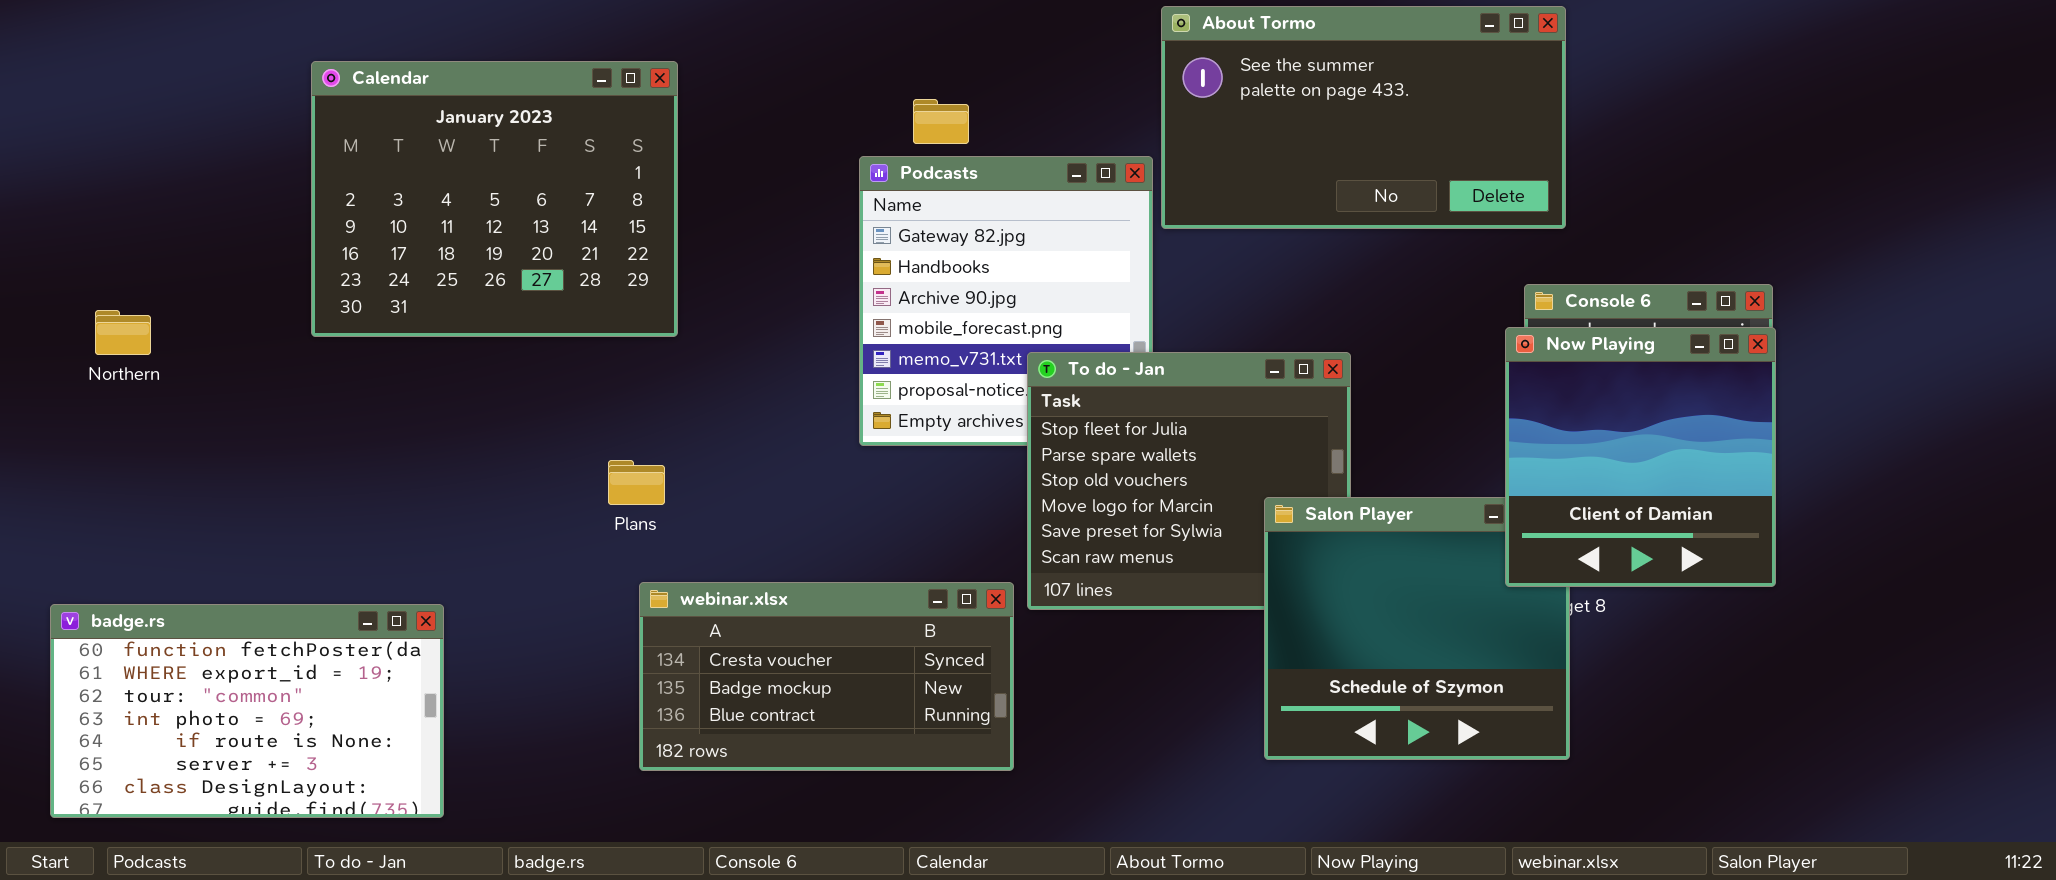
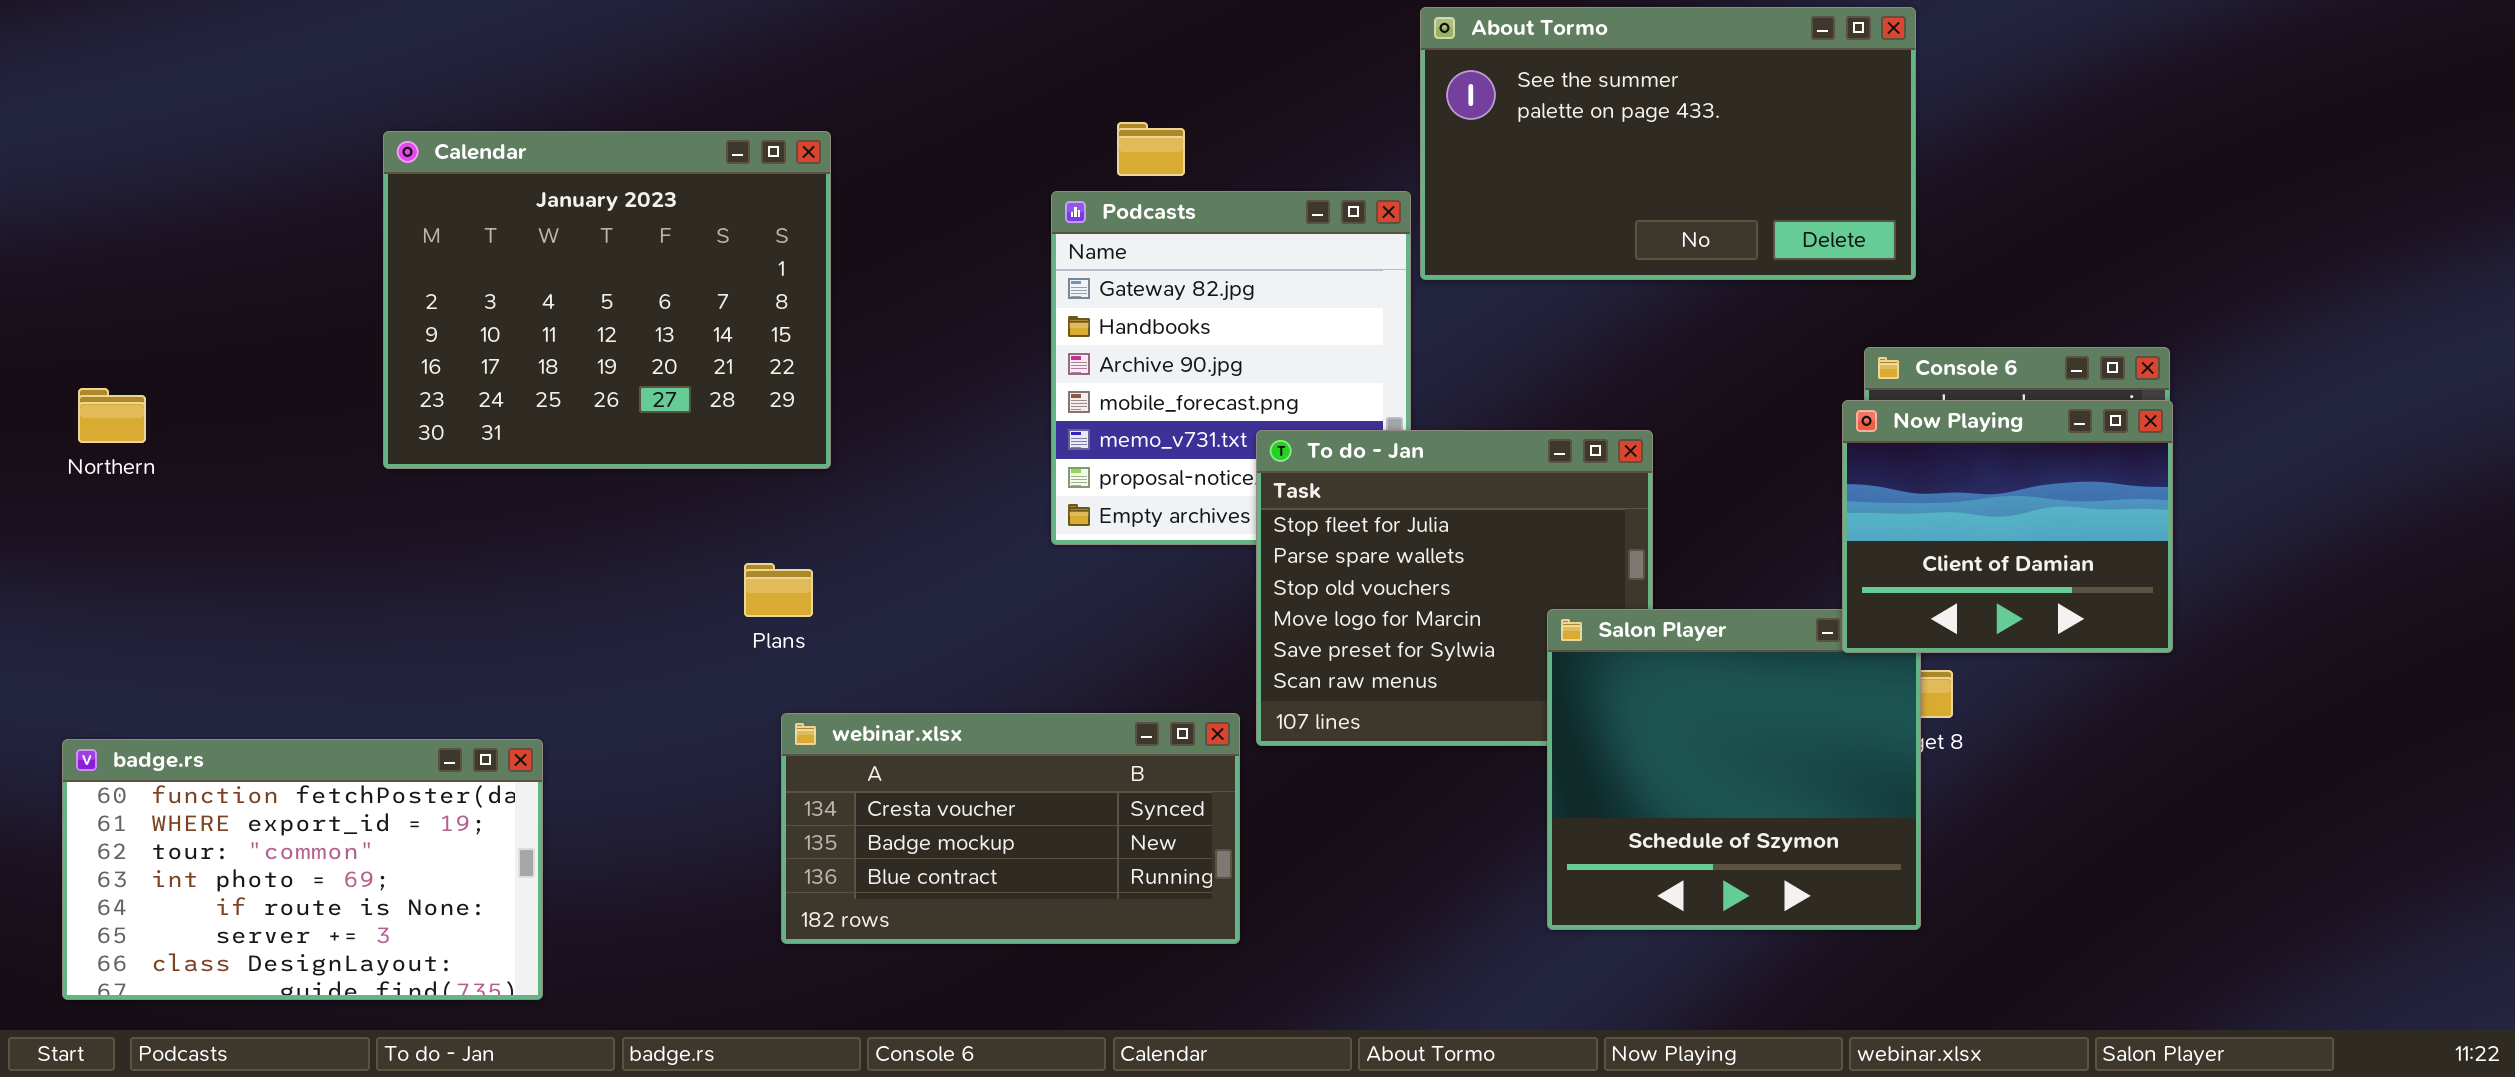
Calendar: [311,61,678,337] -> [383,131,831,469], moved
Northern: [95,310,151,355] -> [78,388,146,443], moved
Now Playing: [1505,327,1776,587] -> [1842,400,2173,653], resized

